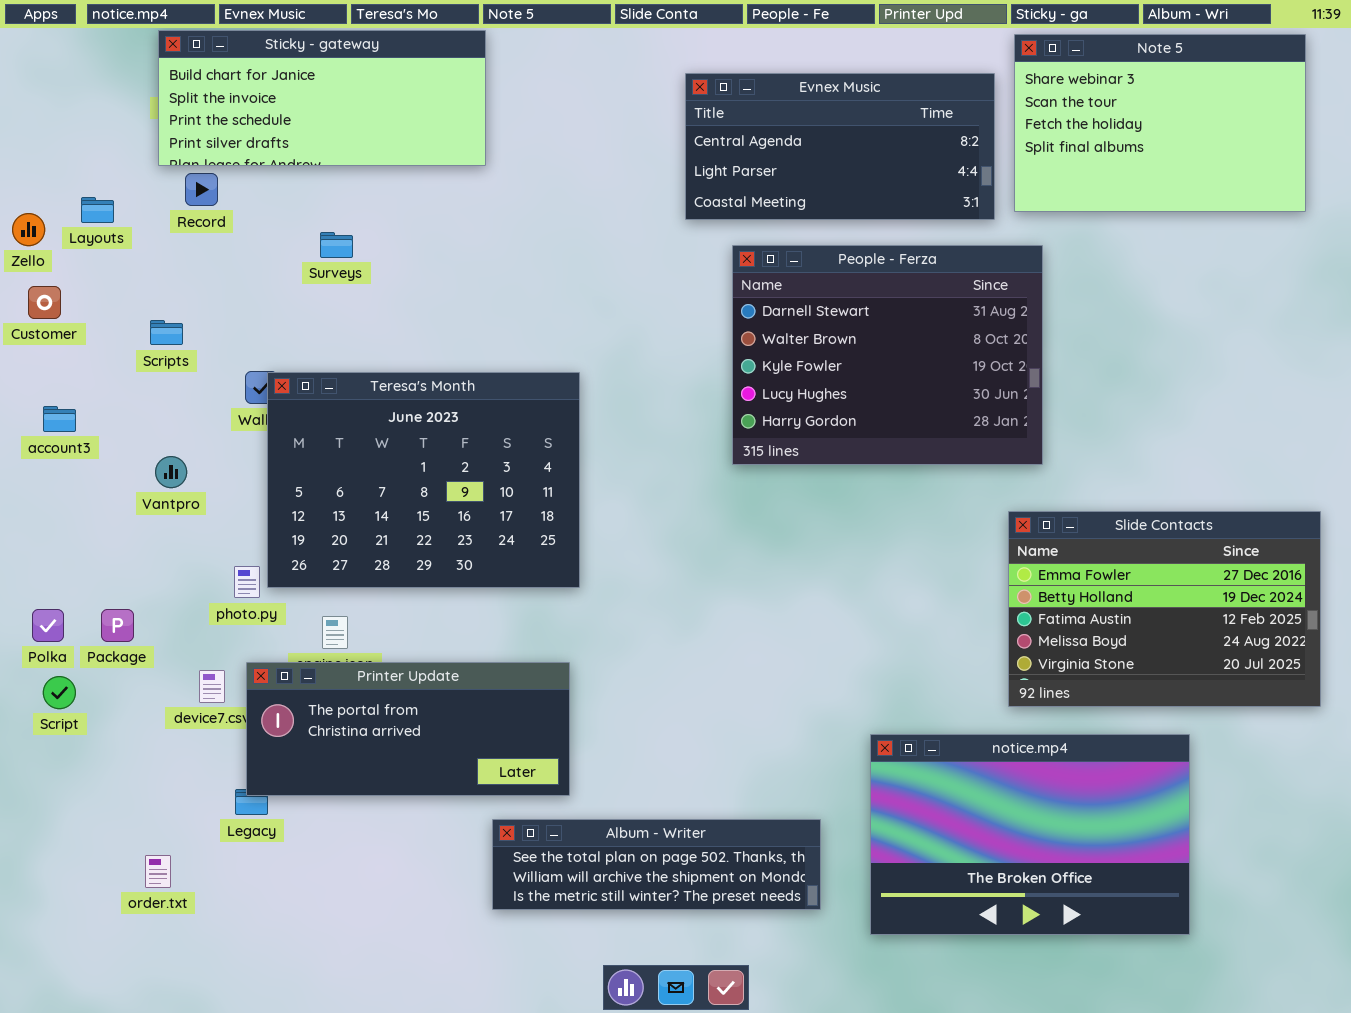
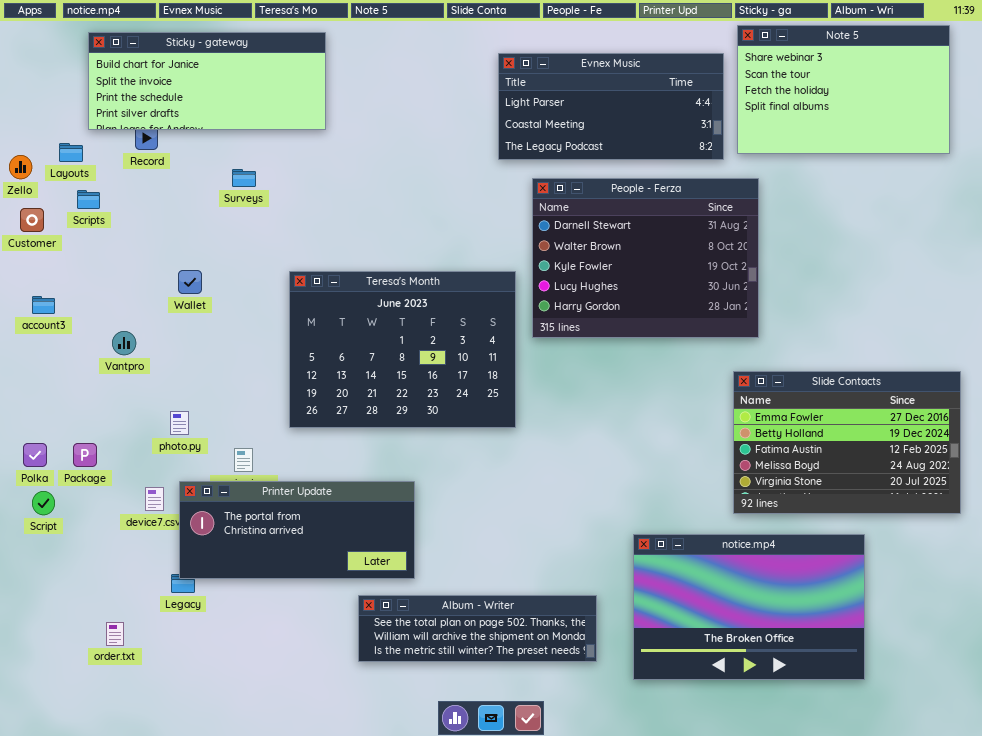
Sticky - gateway: [158,30,486,166] -> [88,32,326,130], moved
Evnex Music: [685,73,995,220] -> [498,53,724,160], scrolled down 1 row
Scripts: [150,320,183,345] -> [77,190,100,209], moved
Teresa's Month: [267,372,580,588] -> [289,271,516,428], moved

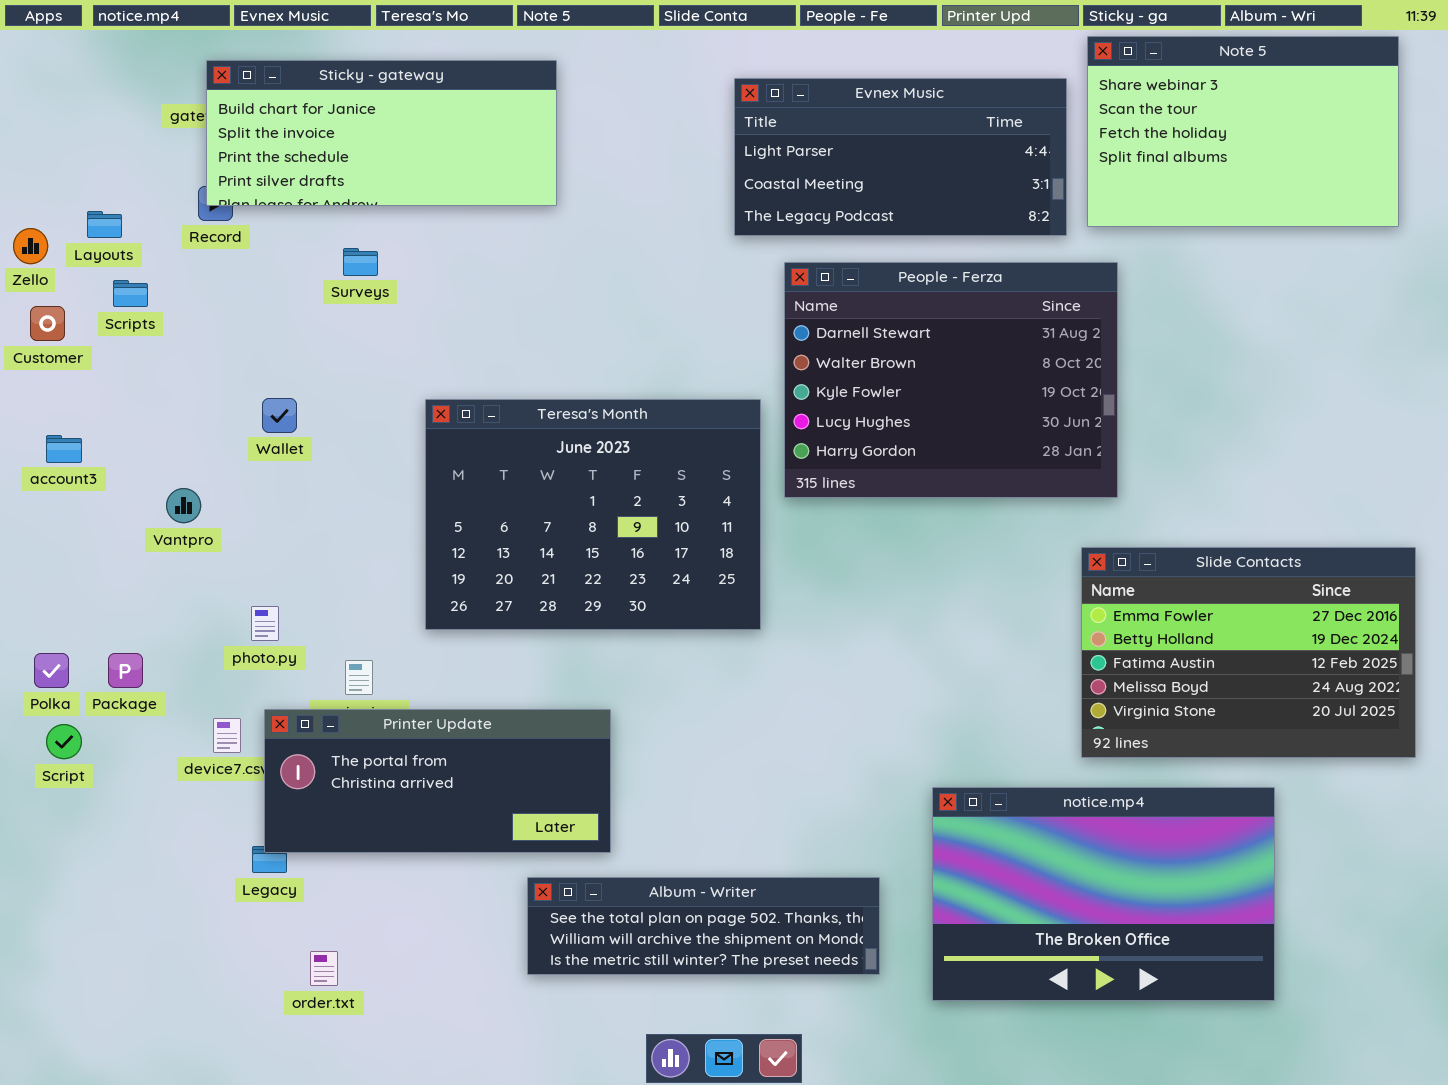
Sticky - gateway: [88,32,326,130] -> [206,60,557,206], moved
order.txt: [106,622,124,646] -> [310,951,338,986], moved

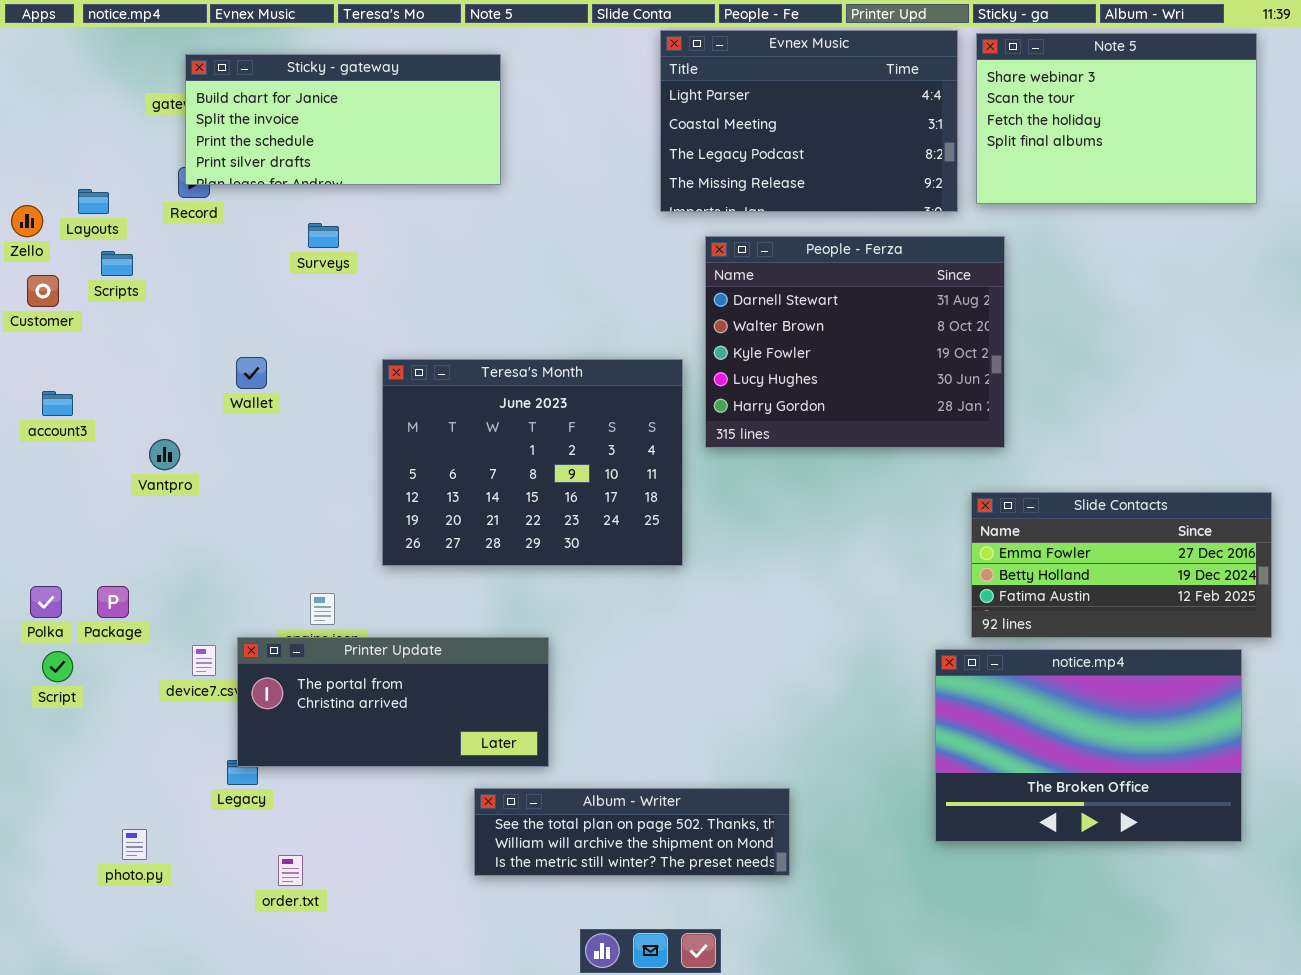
Evnex Music: [734,78,1067,236] -> [660,30,958,212], resized
Slide Contacts: [1081,547,1416,758] -> [971,492,1272,638], resized
photo.py: [251,606,279,641] -> [122,829,147,860], moved
notice.mp4: [932,787,1275,1001] -> [935,649,1242,842], moved

